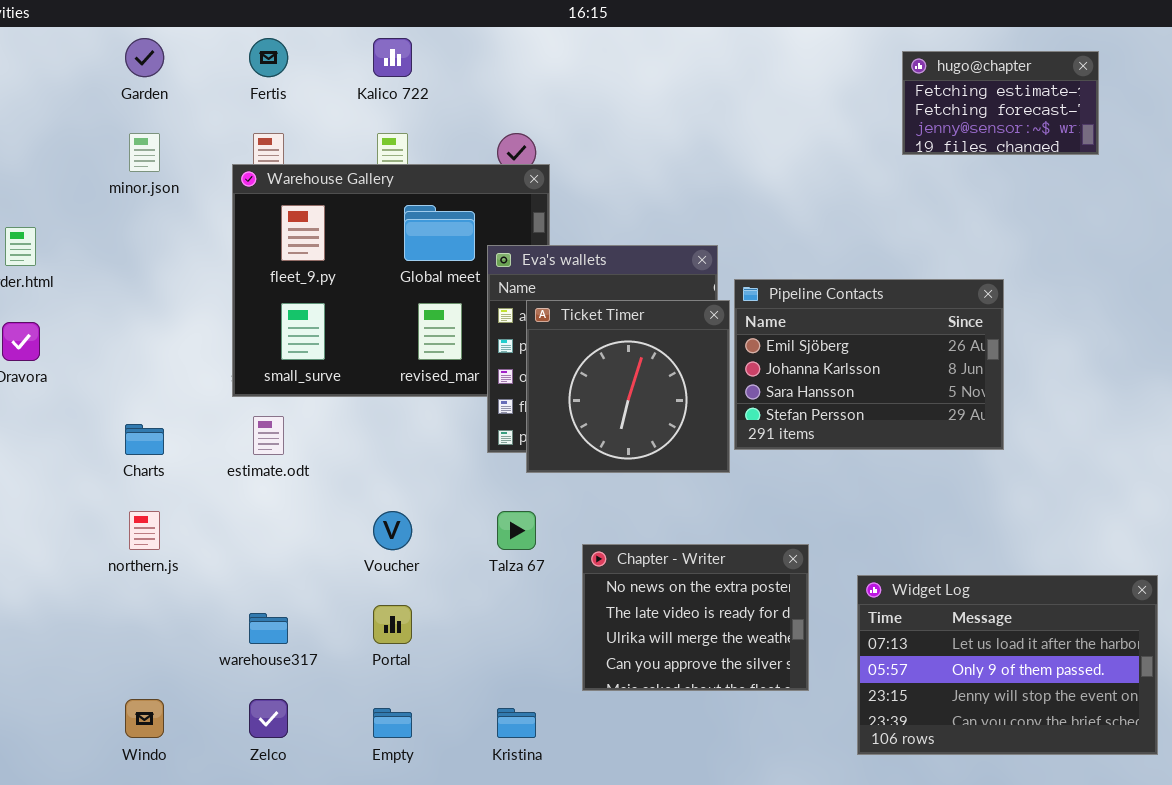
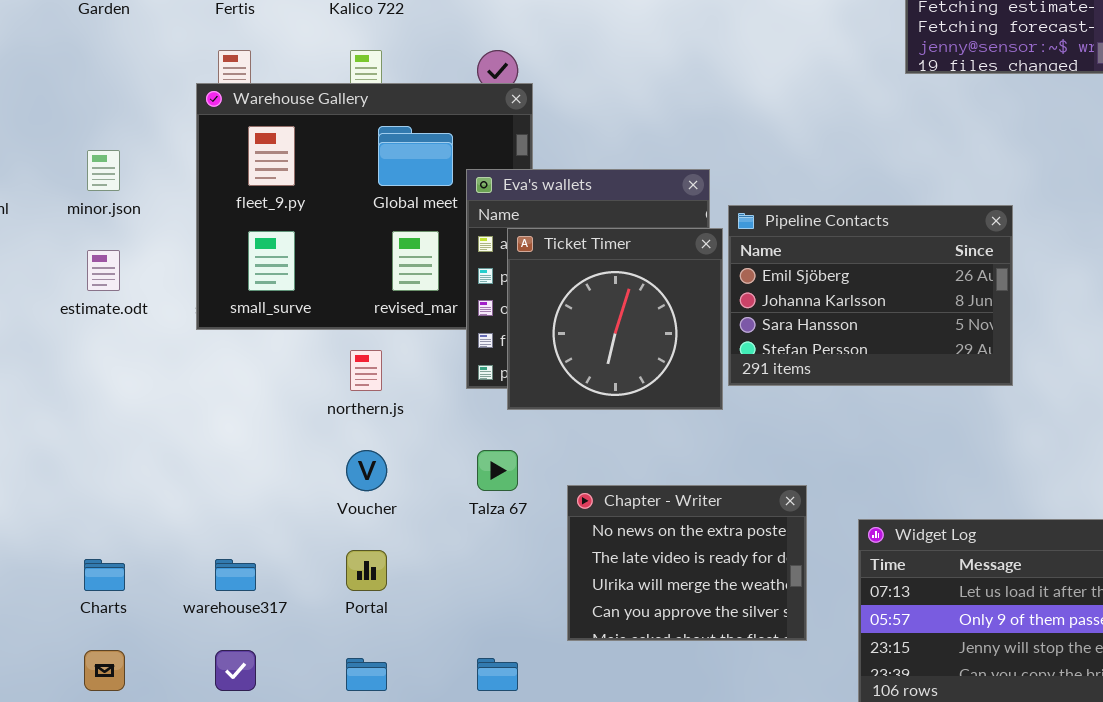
minor.json: [129,133,160,172] -> [87,150,120,191], moved
estimate.odt: [253,416,284,455] -> [87,250,120,291], moved
Charts: [125,424,164,455] -> [84,559,125,591], moved
northern.js: [129,511,160,550] -> [350,350,382,391], moved

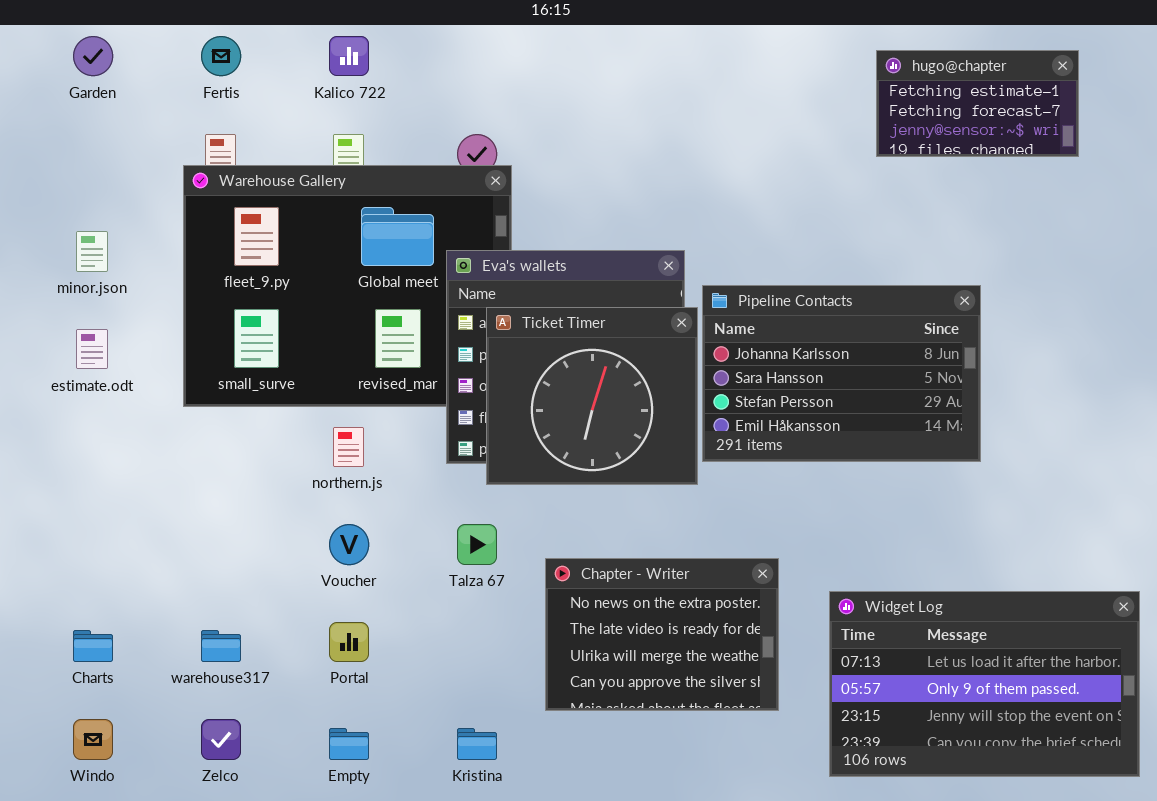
Pipeline Contacts: [728,205,1013,386] -> [702,285,981,462], scrolled down 1 row

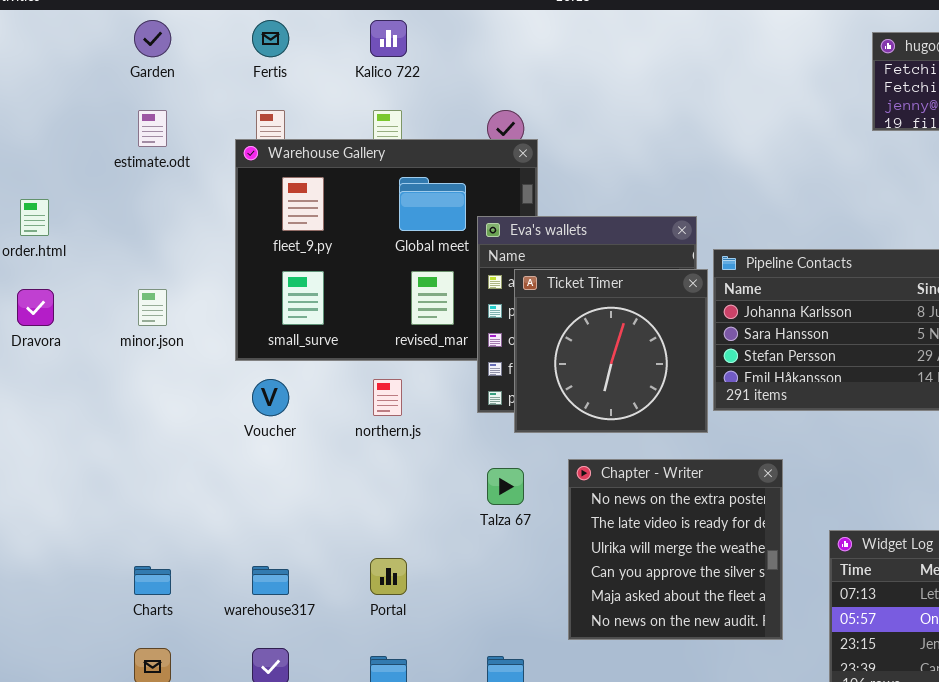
minor.json: [76,231,108,272] -> [138,289,167,326], moved
estimate.odt: [76,329,108,369] -> [138,110,167,147], moved
Voucher: [329,524,369,565] -> [252,379,289,416], moved
Chapter - Writer: [545,558,779,711] -> [568,459,783,640], resized

